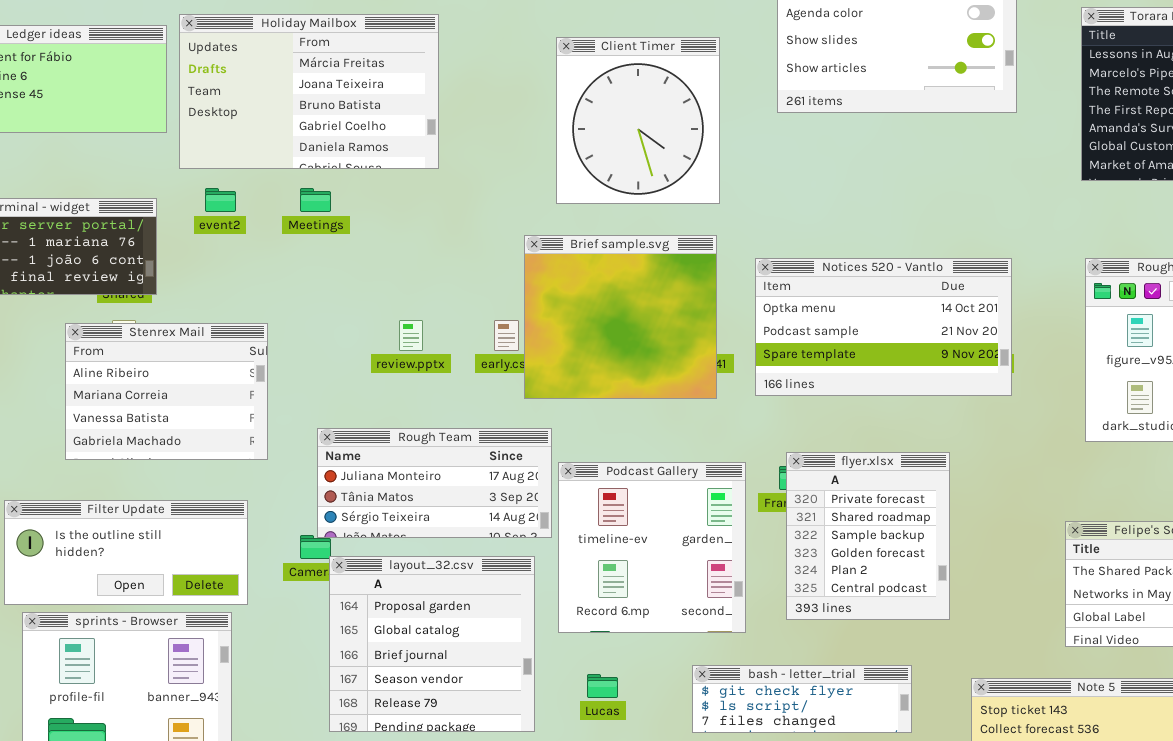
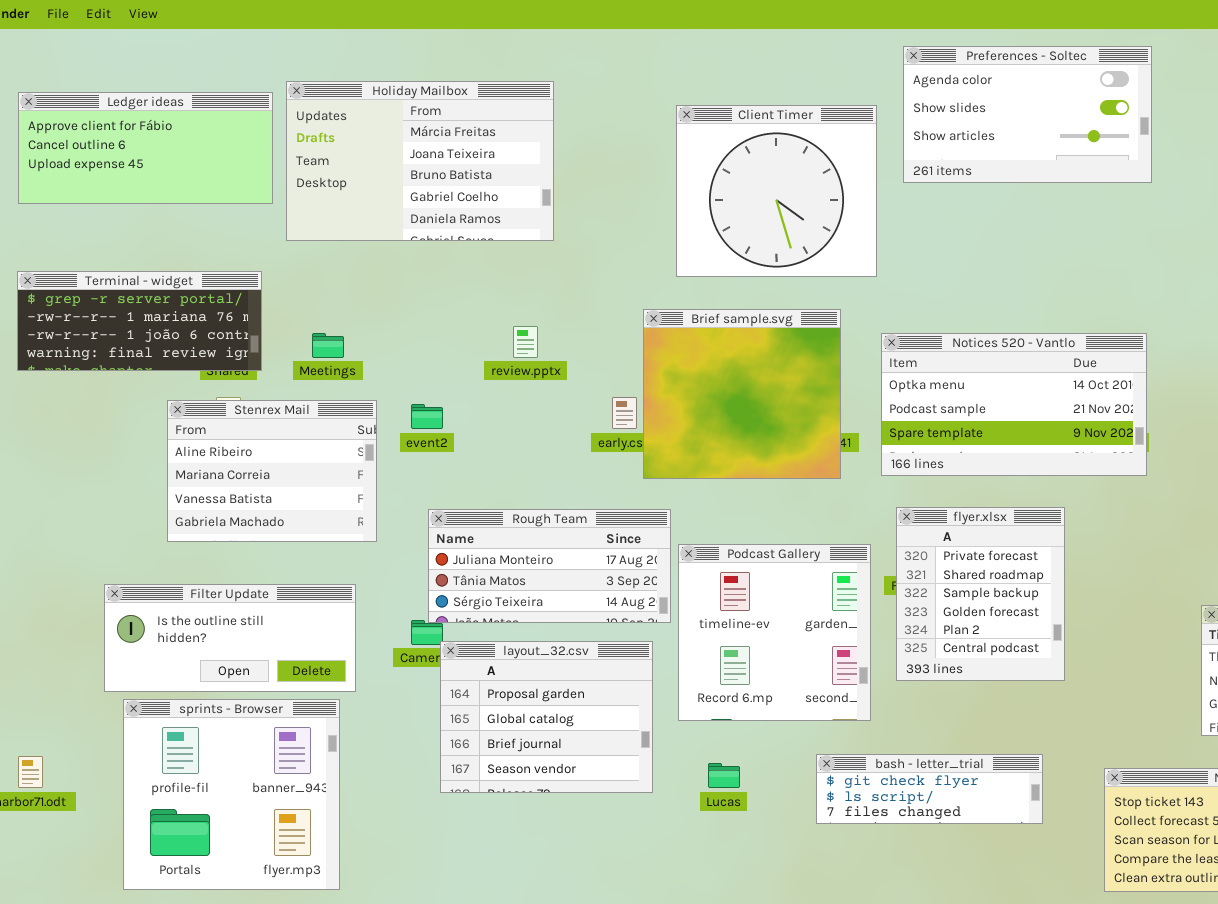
Client Timer: [556,37,720,204] -> [676,105,877,277], resized
event2: [205,188,236,212] -> [411,404,443,429], moved
Meetings: [300,188,331,212] -> [312,333,344,358], moved
review.pptx: [399,320,423,351] -> [513,326,538,358], moved
flyer.xlsx: [786,452,950,620] -> [896,507,1065,681], moved
layout_32.csv: [329,556,535,732] -> [440,641,653,793], resized

